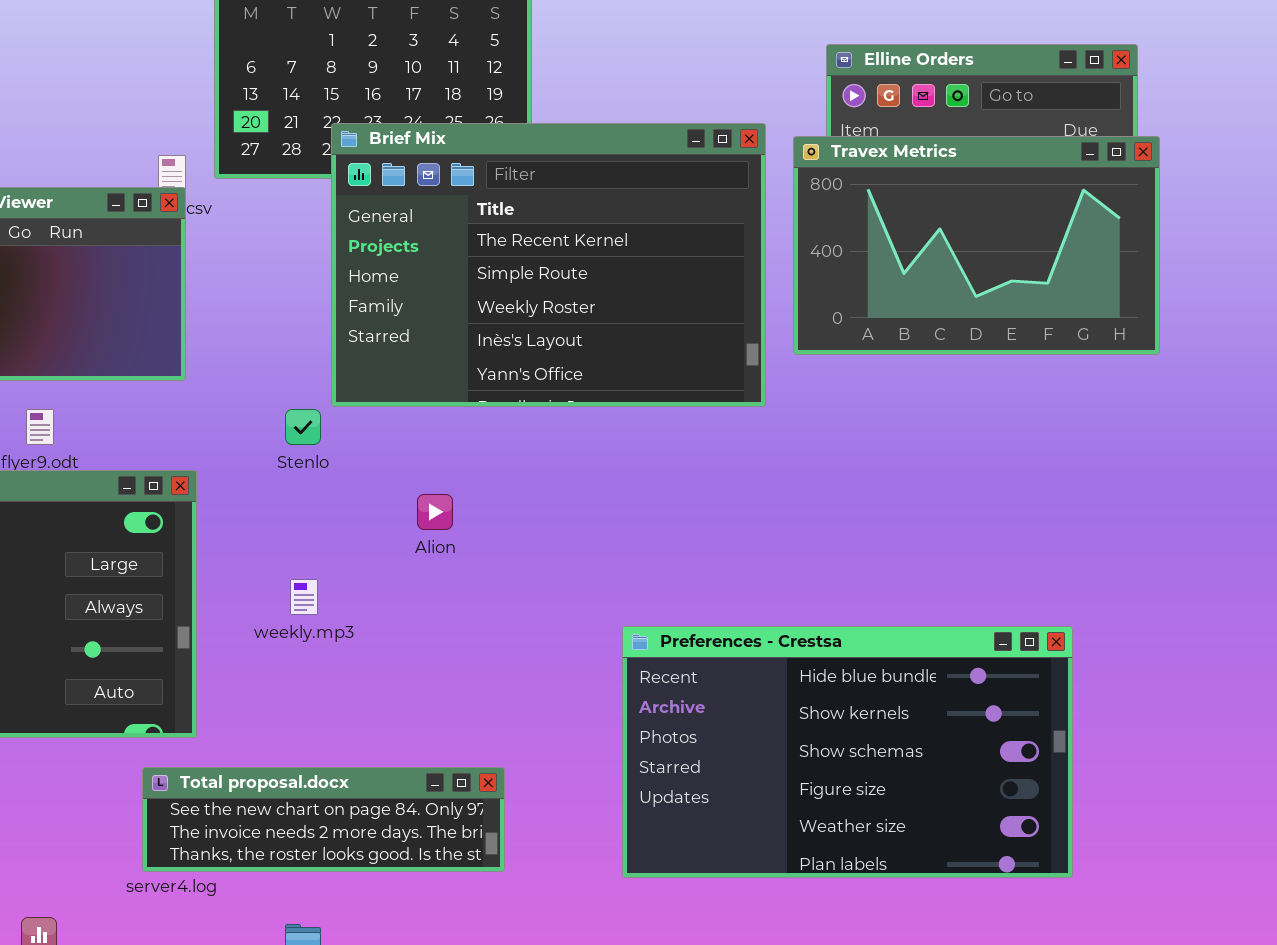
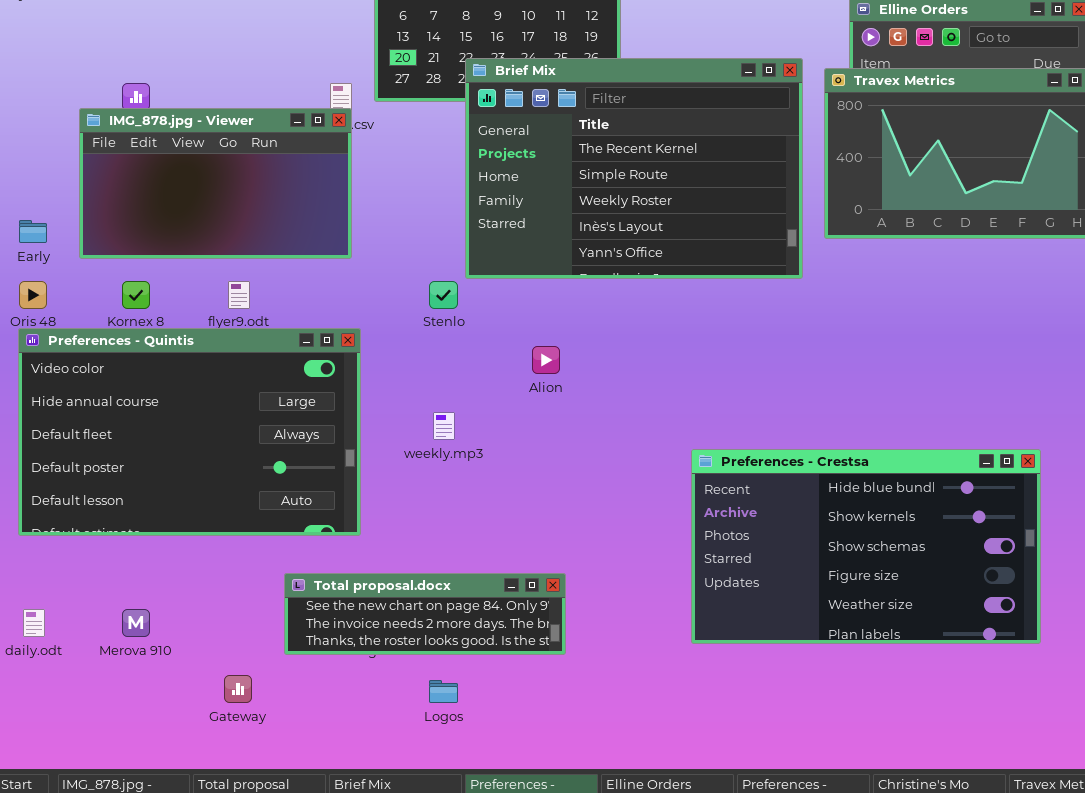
Total proposal.docx: [142,767,505,872] -> [284,573,566,655], moved

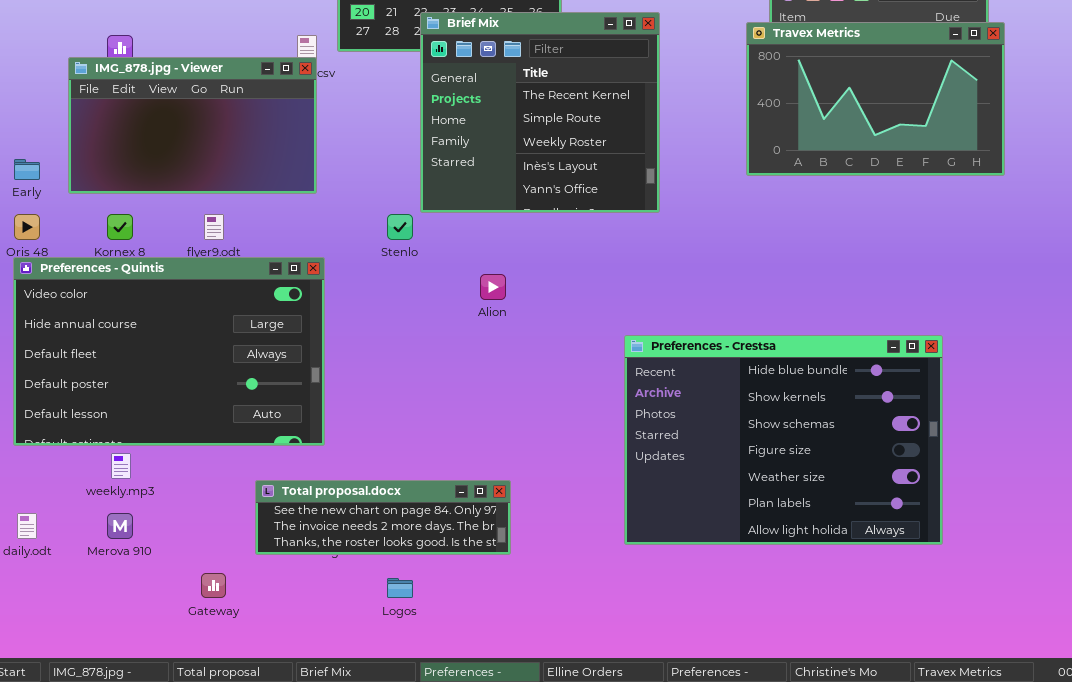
Brief Mix: [465,58,803,279] -> [420,12,660,213], resized
weekly.mp3: [433,412,455,440] -> [111,453,131,479], moved
Preferences - Crestsa: [691,449,1041,644] -> [624,335,943,545], resized

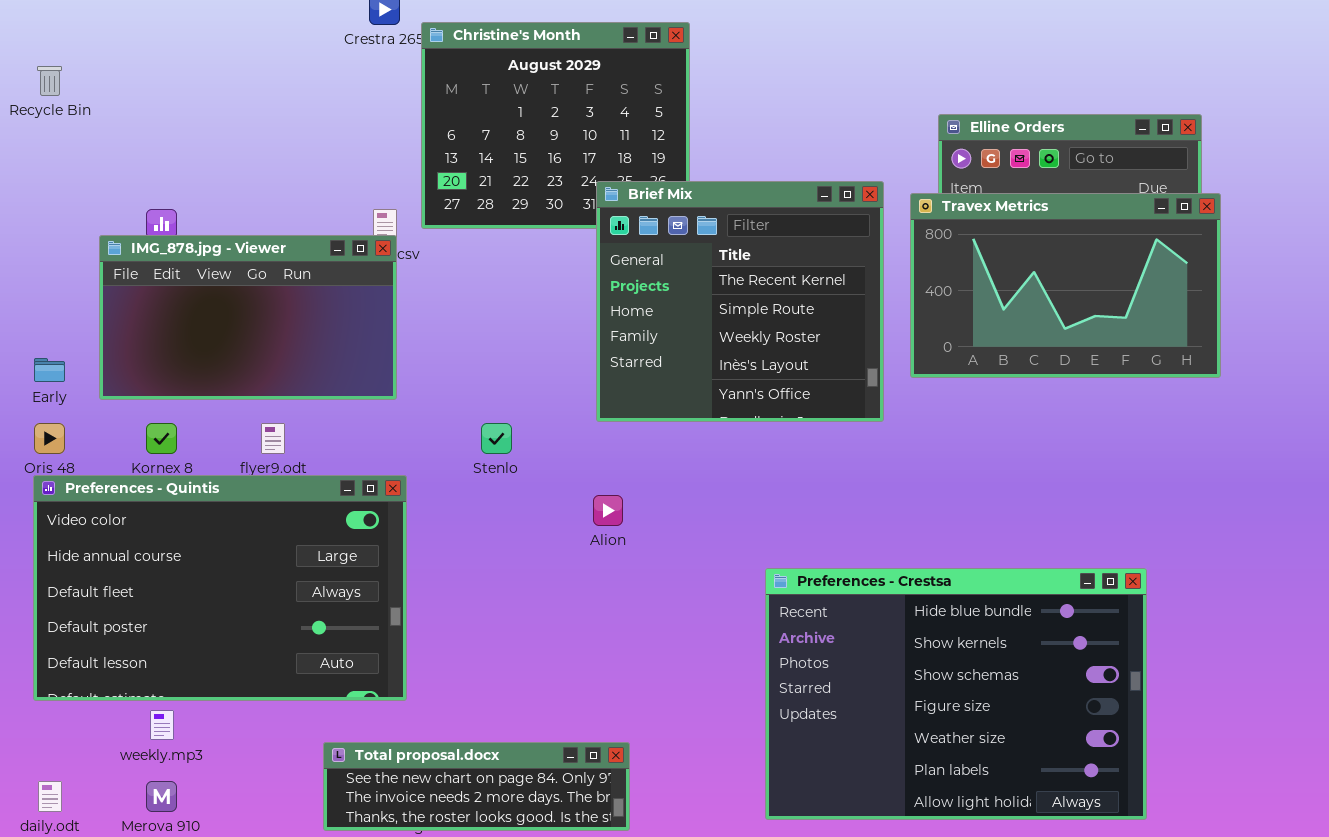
Brief Mix: [420,12,660,213] -> [596,181,884,422], moved

